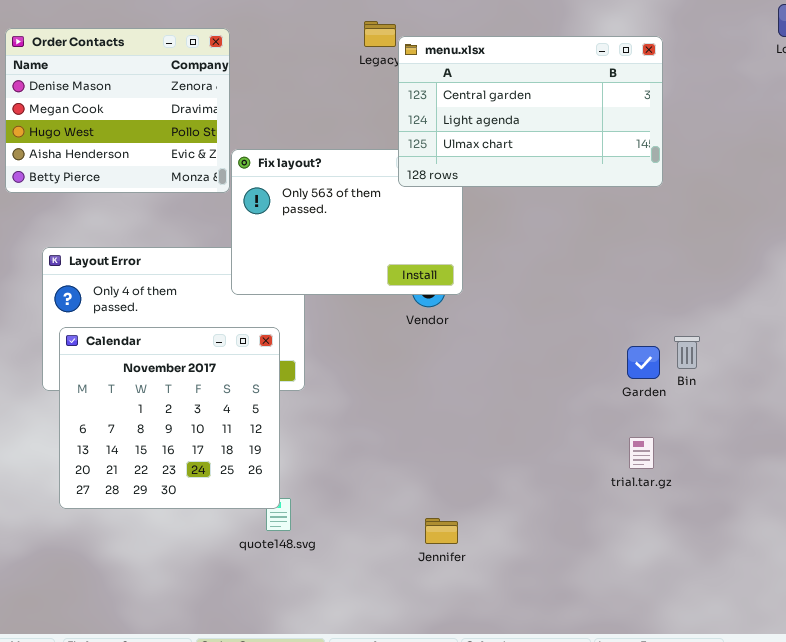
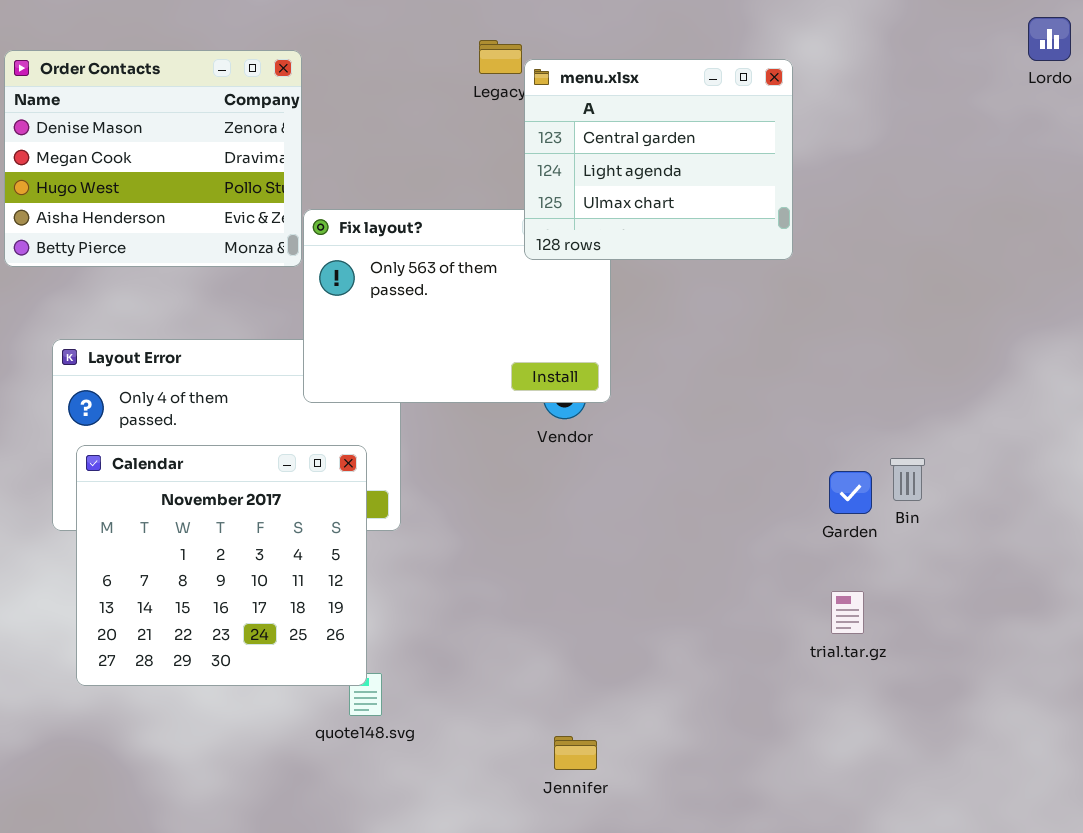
menu.xlsx: [398,36,663,187] -> [524,59,793,260], resized
Jennifer: [425,518,458,544] -> [554,736,597,770], moved

